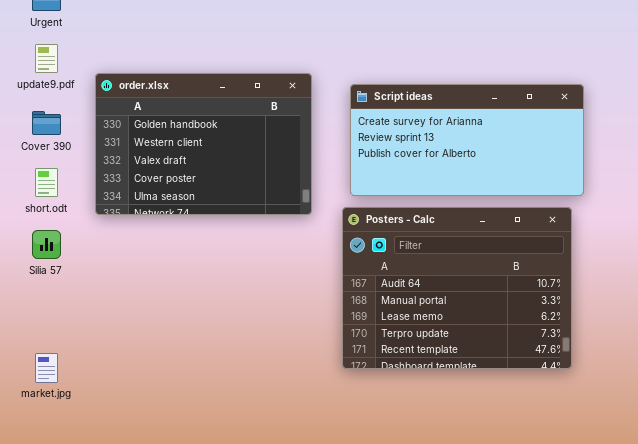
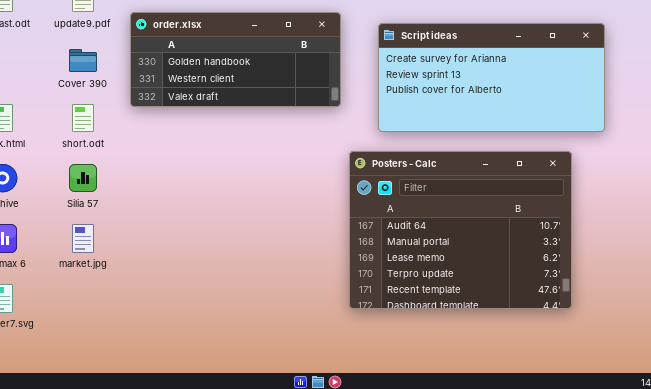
order.xlsx: [95,73,312,215] -> [130,12,341,107], resized
Posters - Calc: [342,207,572,369] -> [349,151,572,309], moved
market.jpg: [35,353,58,383] -> [72,224,94,253], moved

